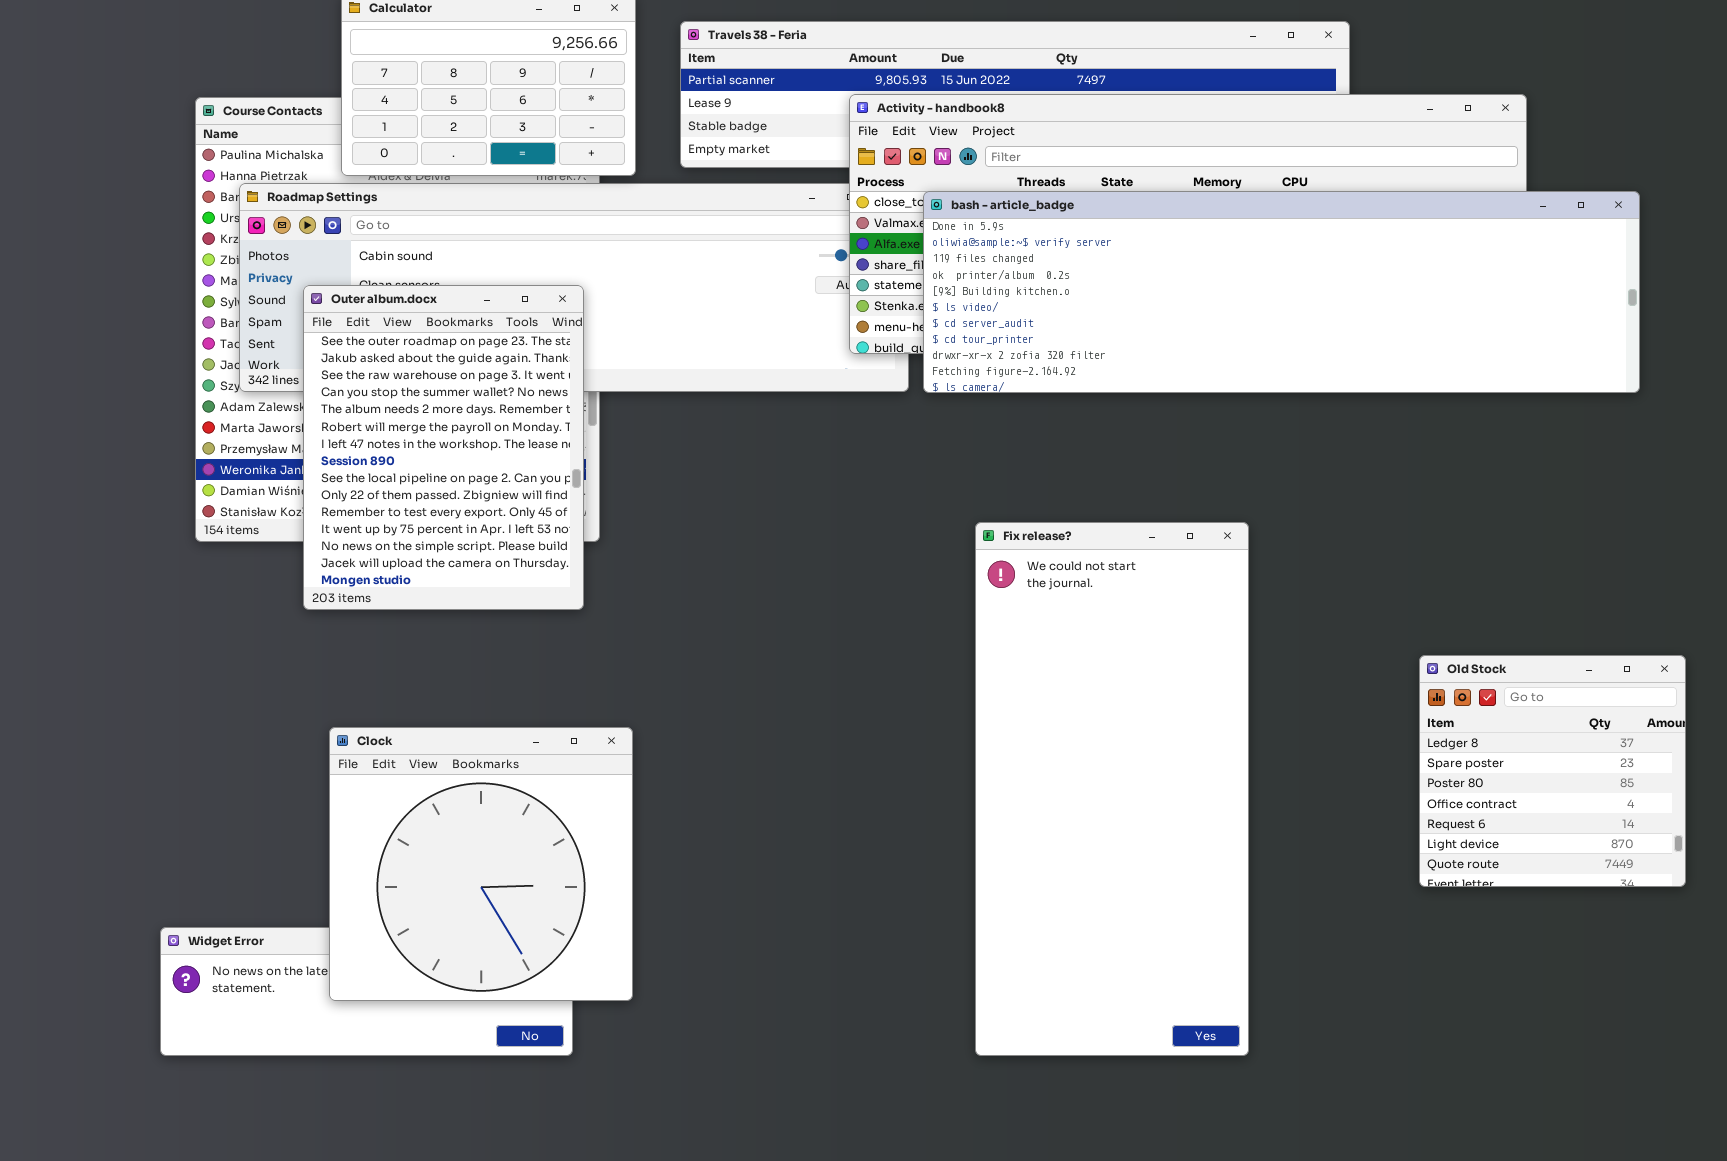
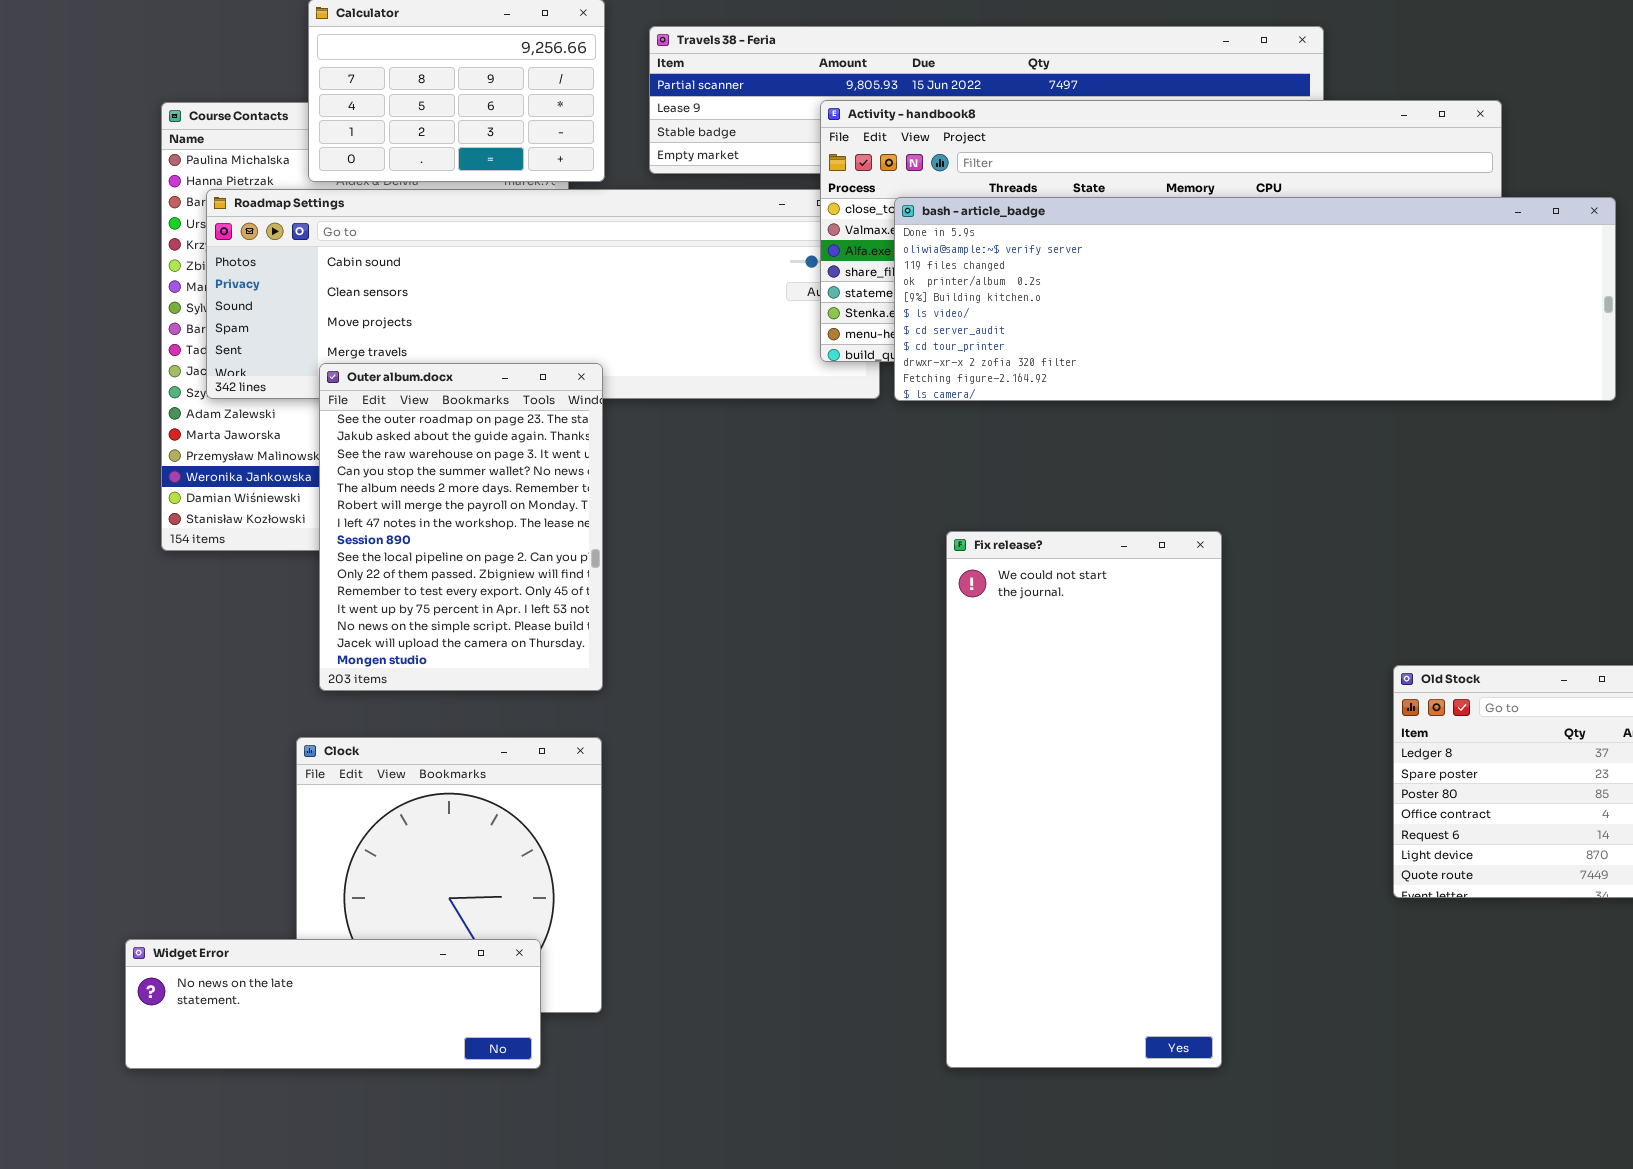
Outer album.docx: [303,285,584,610] -> [319,363,603,691], moved
Widget Error: [160,927,573,1056] -> [125,939,541,1069], raised

